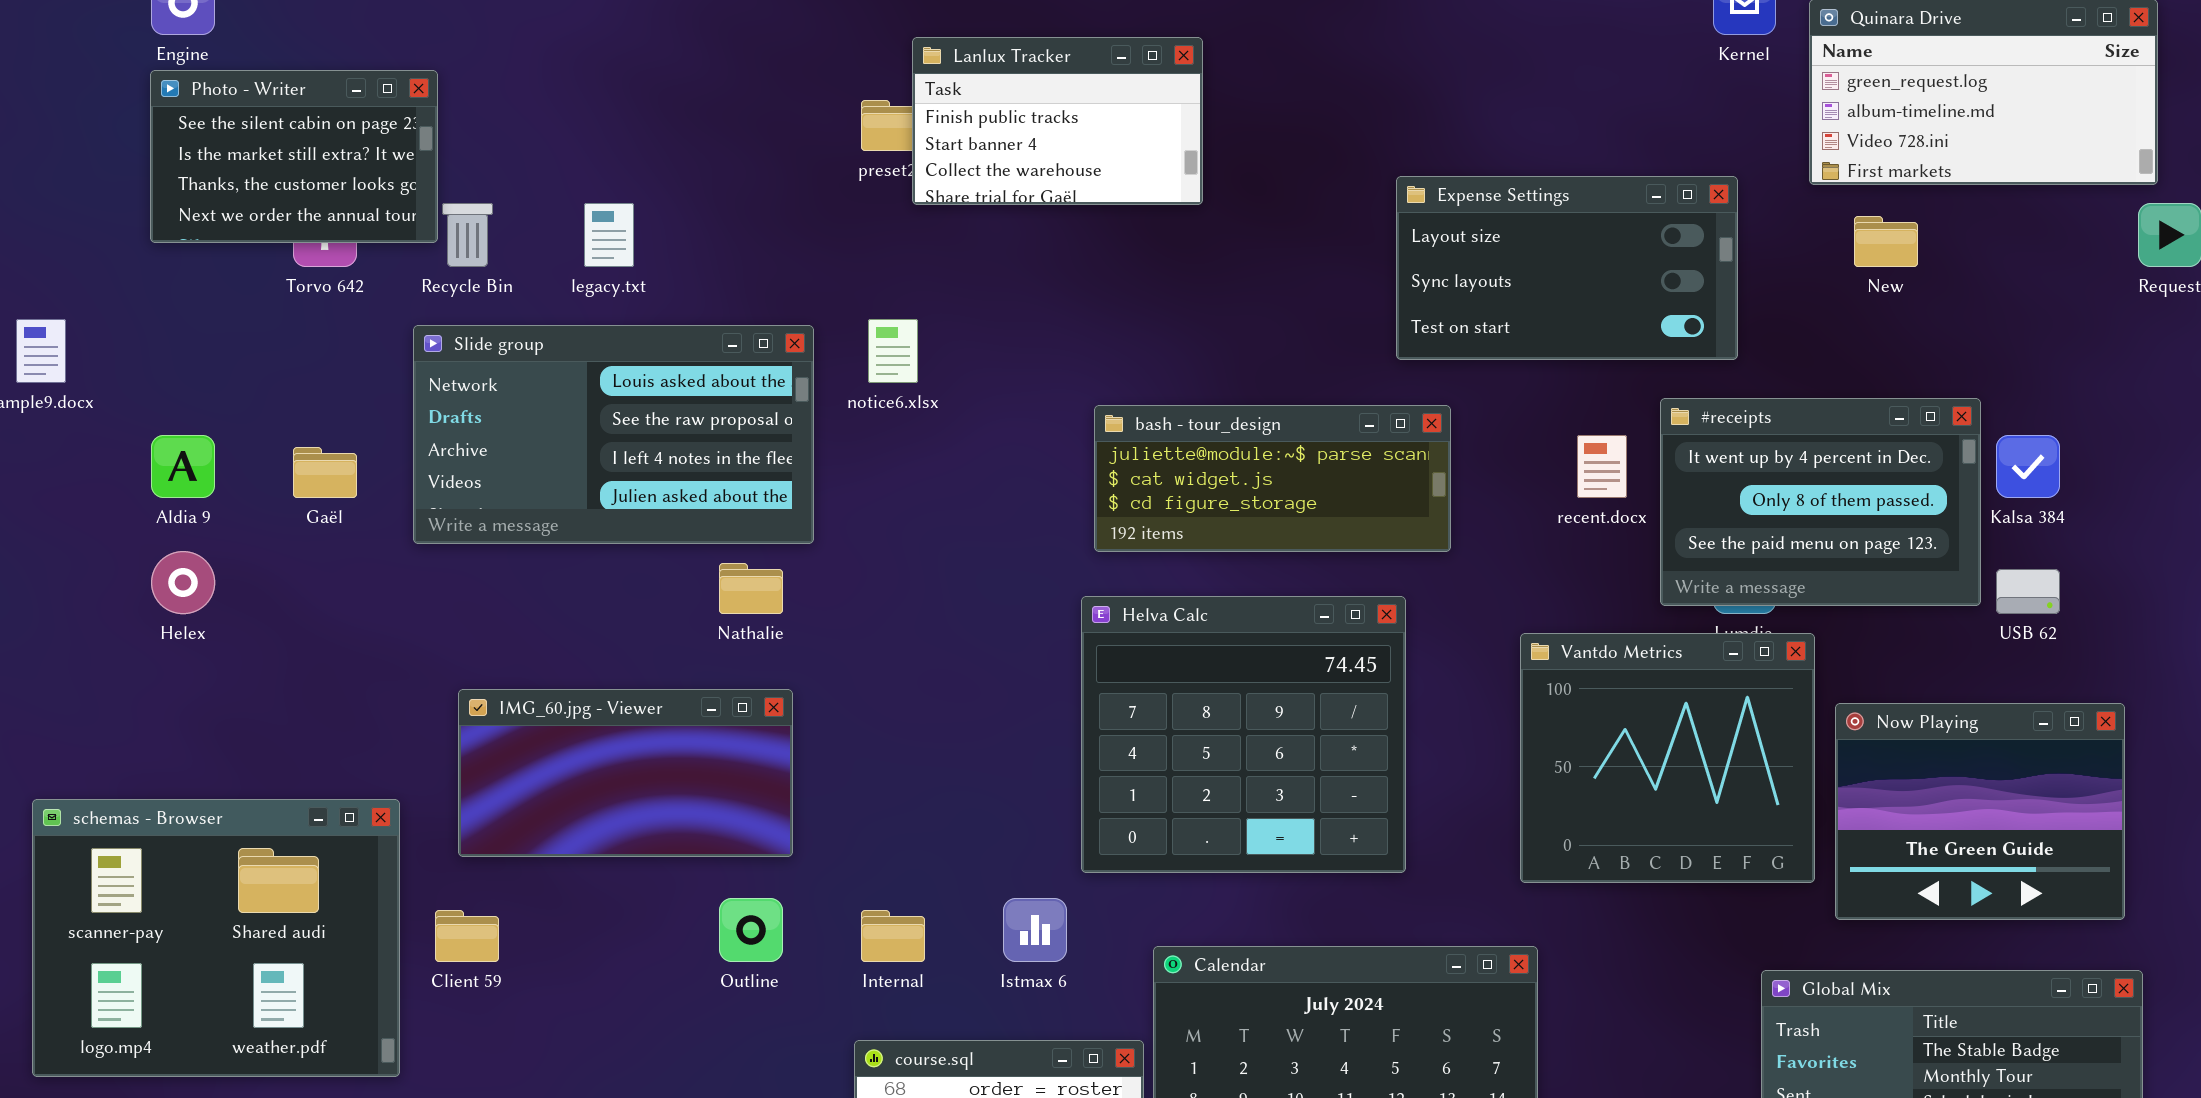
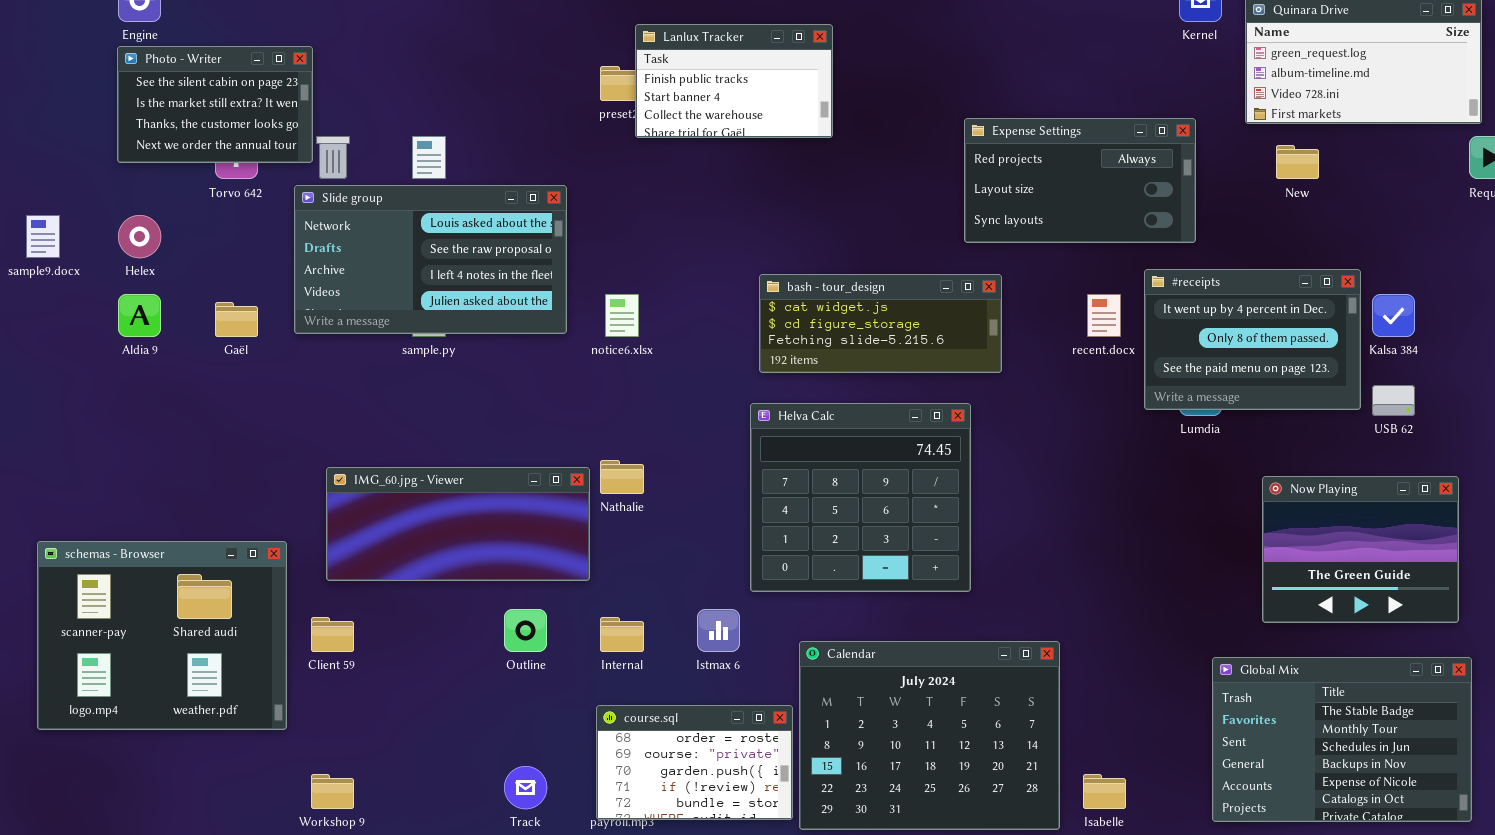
Expense Settings: [1396,176,1738,360] -> [964,118,1196,243], scrolled up 1 row
notice6.xlsx: [868,319,918,383] -> [605,294,639,337], moved
Slide group: [413,325,814,544] -> [294,185,567,334], moved
bash - tour_design: [1094,405,1451,552] -> [759,274,1002,373], scrolled down 1 row
Helex: [151,551,215,614] -> [118,215,161,258], moved
Nathalie: [719,563,783,614] -> [600,460,644,494], moved
Vantdo Metrics: [1520,633,1815,883] -> none, closed
IMG_60.jpg - Viewer: [458,689,793,857] -> [326,467,590,581], resized

